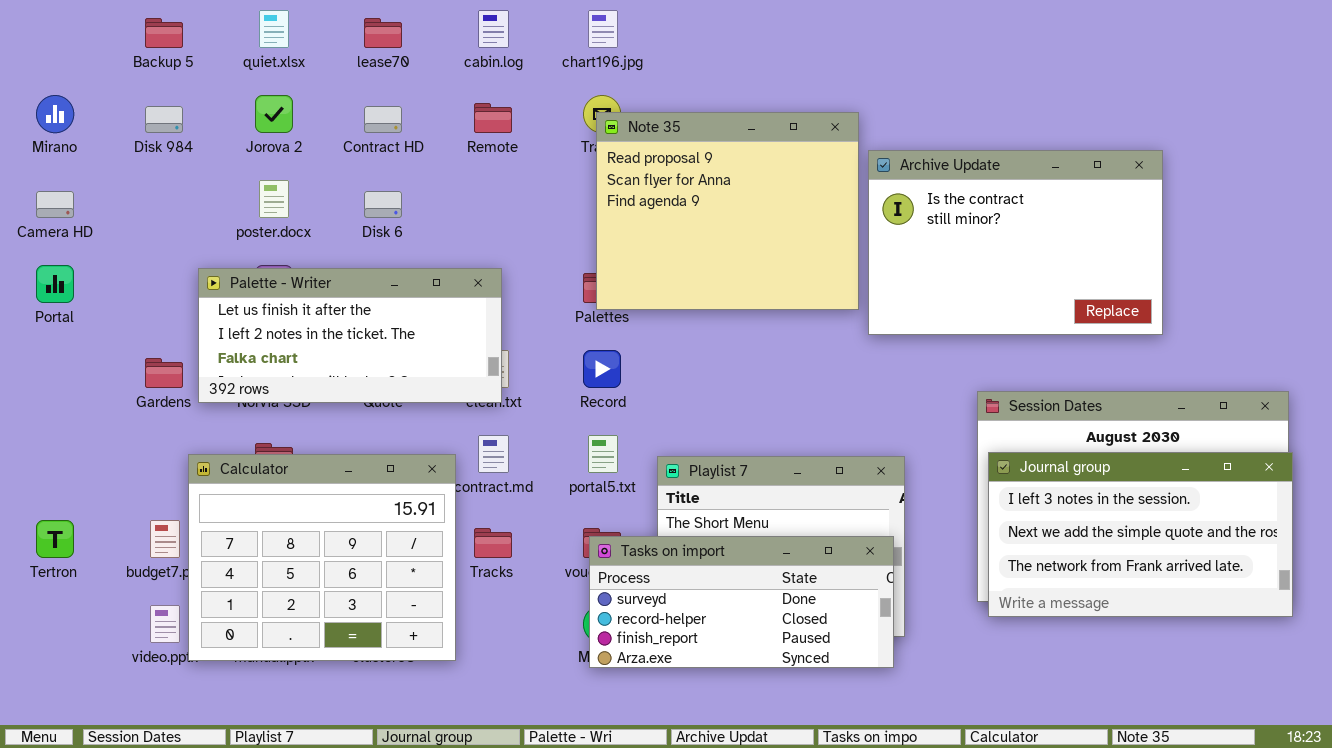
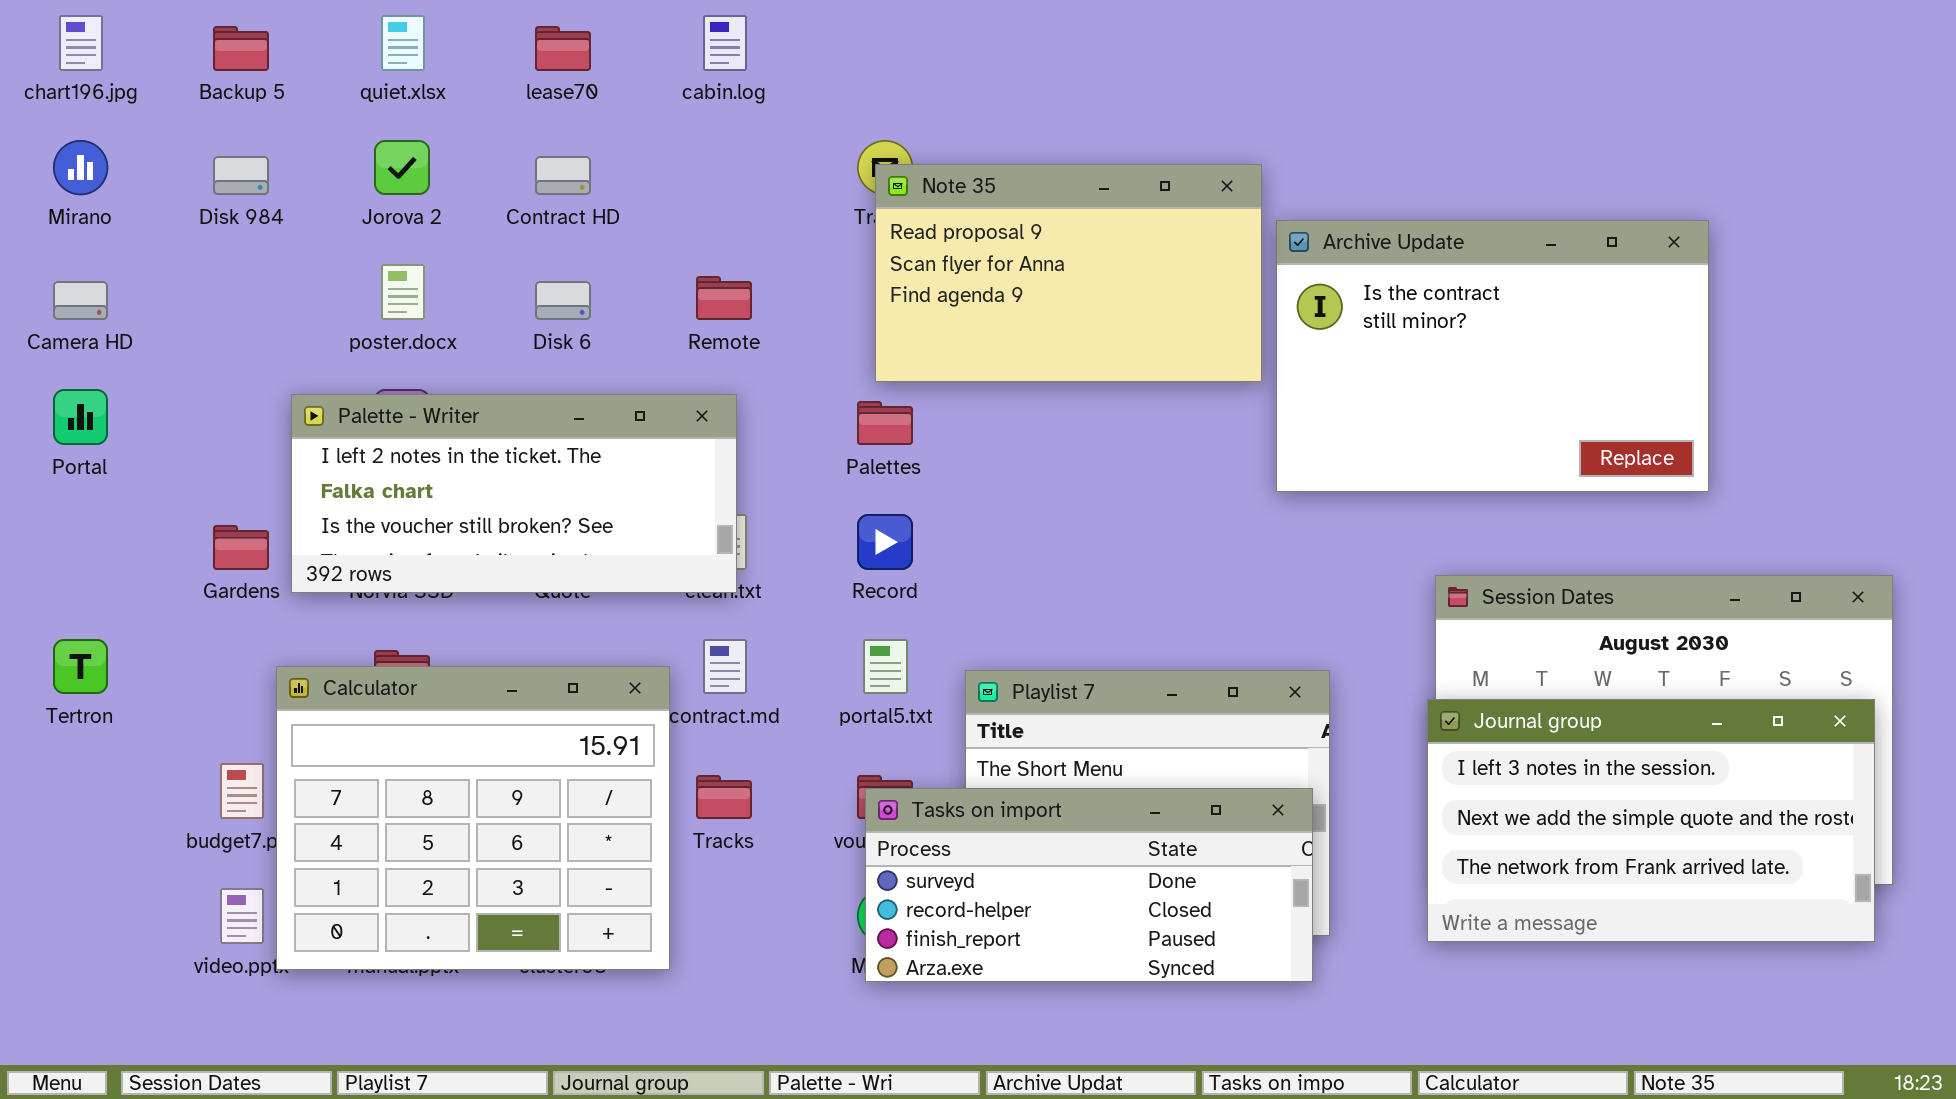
chart196.jpg: [588,10,618,48] -> [59,15,103,71], moved
Remote: [474,103,512,133] -> [696,276,752,320], moved
Note 35: [596,112,859,310] -> [875,164,1262,382], resized
Palette - Writer: [198,268,502,403] -> [291,394,737,593], scrolled down 1 row
Journal group: [988,452,1293,617] -> [1427,699,1875,942], moved
Tertron: [36,520,74,558] -> [53,639,108,694], moved

